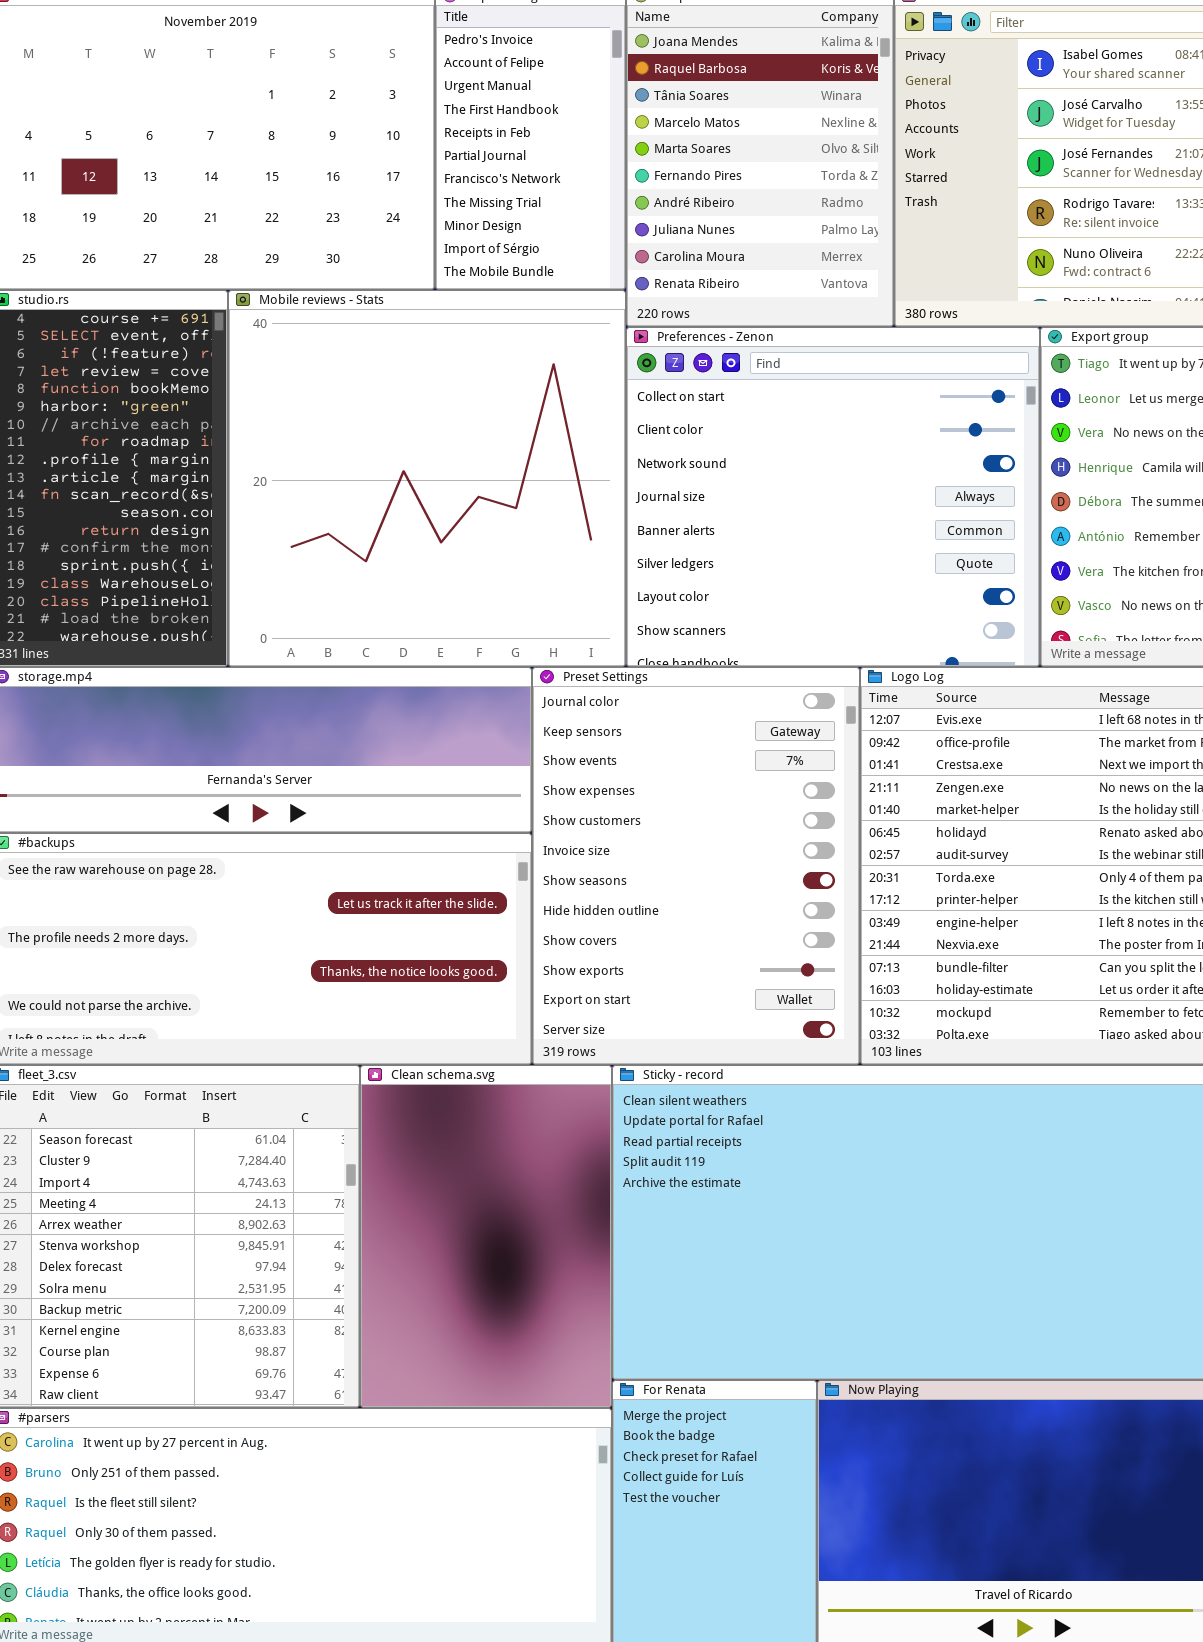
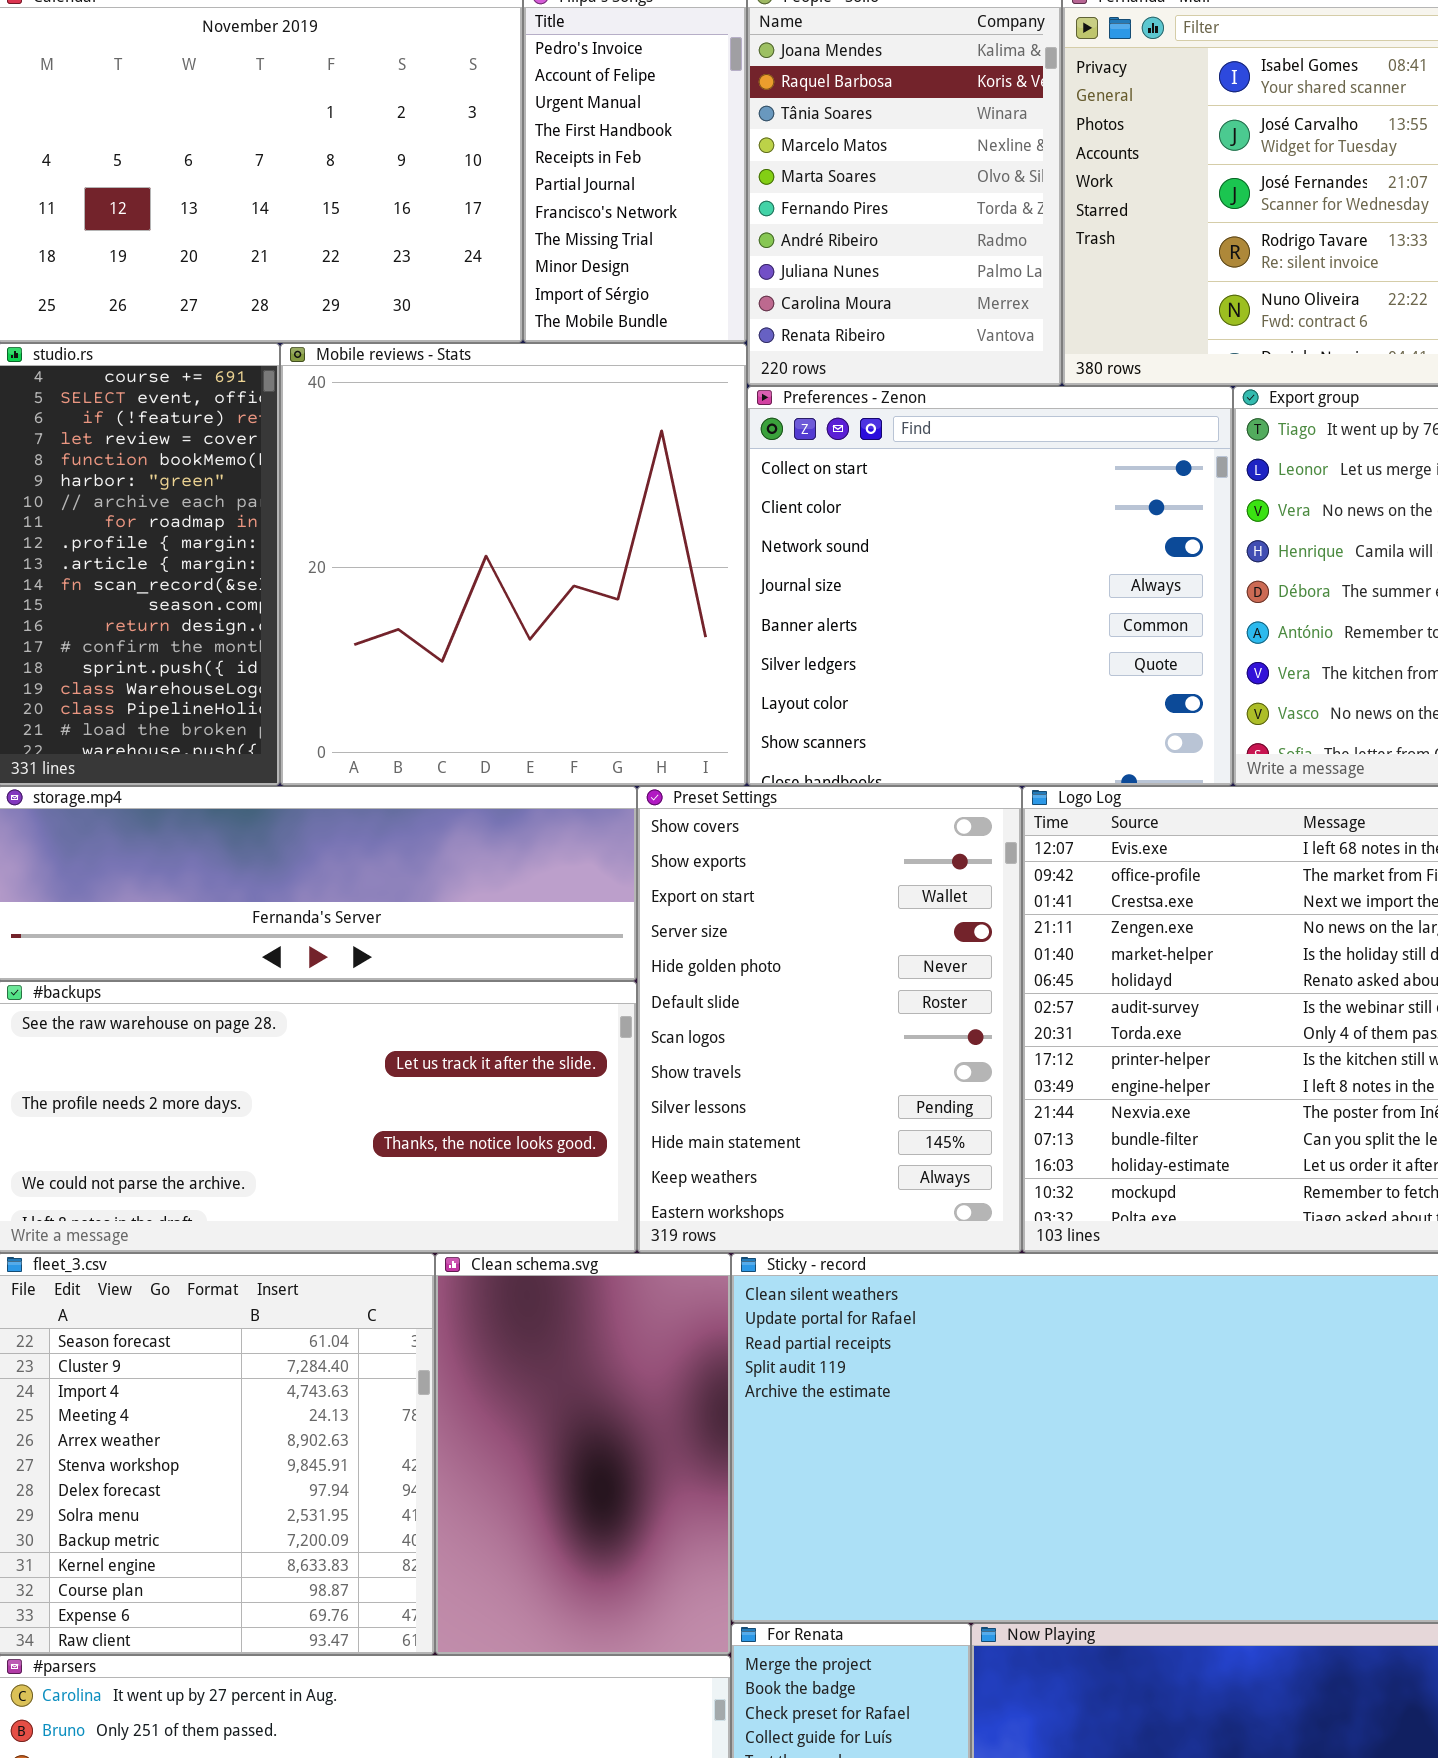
Preset Settings: [532,667,860,1065] -> [637,786,1022,1253], scrolled down 8 rows

